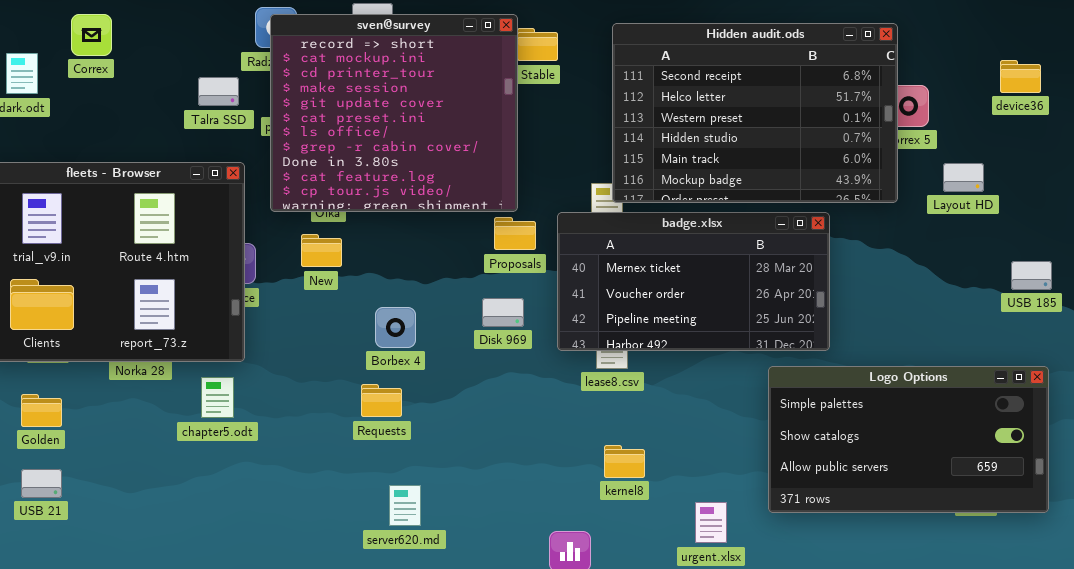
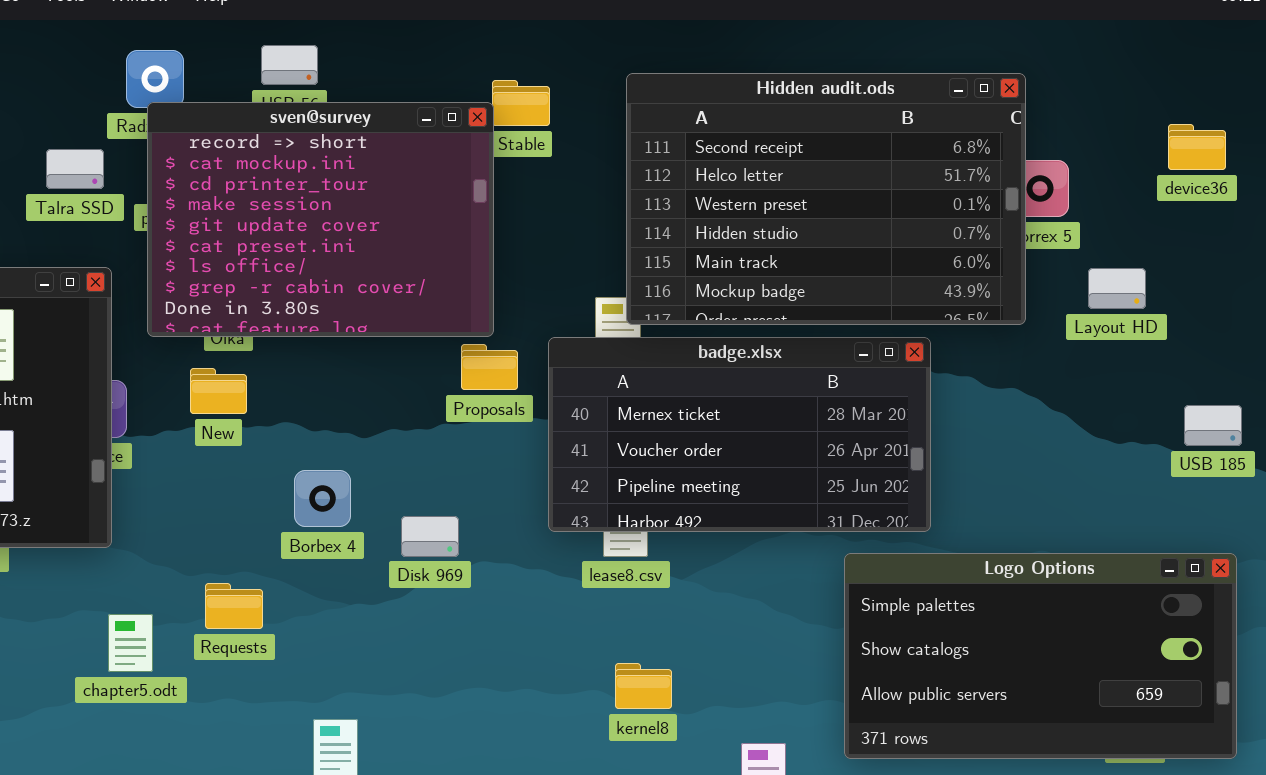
sven@survey: [270,14,518,212] -> [147,102,494,337], resized
Disk 969: [482,298,524,327] -> [401,516,459,557], moved
chapter5.odt: [201,377,234,418] -> [108,614,153,672], moved
Requests: [361,384,402,417] -> [205,583,263,629], moved

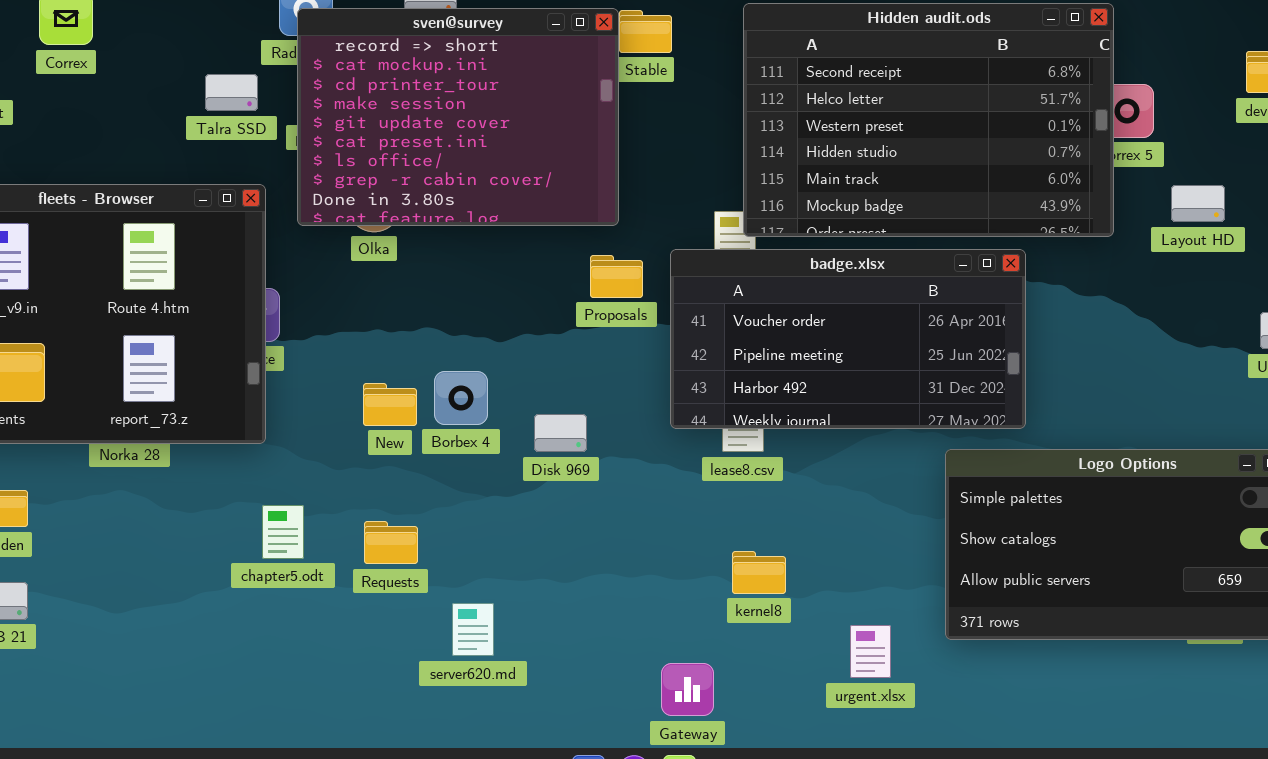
sven@survey: [147,102,494,337] -> [297,8,619,226], moved
badge.xlsx: [548,337,931,532] -> [670,249,1026,429], scrolled down 1 row
New: [190,368,247,414] -> [363,383,417,426], moved
Requests: [205,583,263,629] -> [364,521,418,564], moved

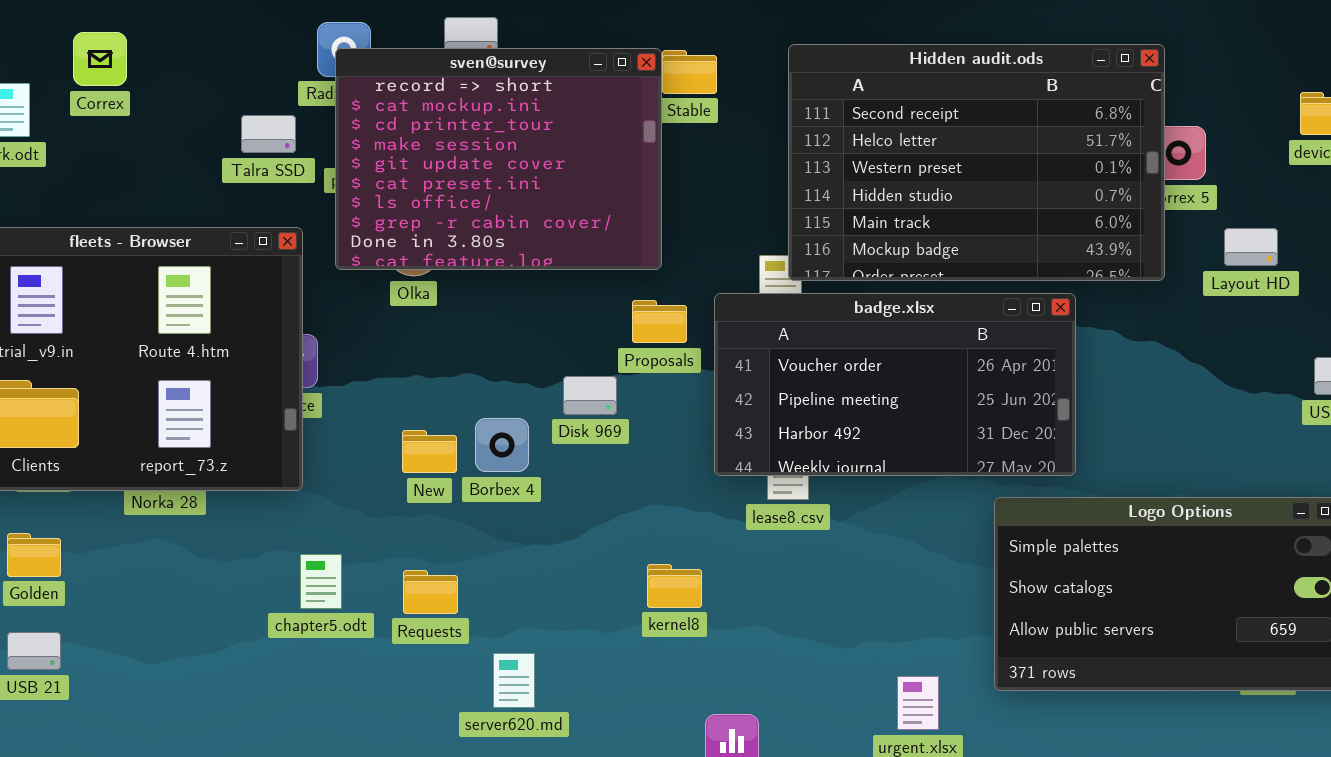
Disk 969: [534,414,587,452] -> [563,376,617,415], moved
kernel8: [732,551,786,594] -> [647,564,702,608], moved

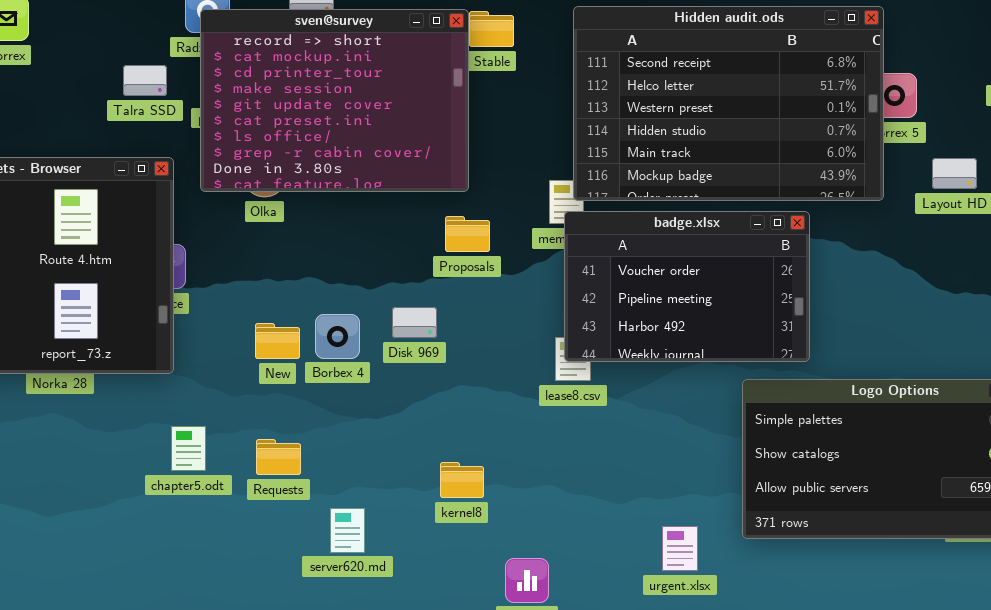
badge.xlsx: [714,293,1076,476] -> [564,211,810,362], resized
Disk 969: [563,376,617,415] -> [392,307,437,338], moved
kernel8: [647,564,702,608] -> [440,462,484,498], moved

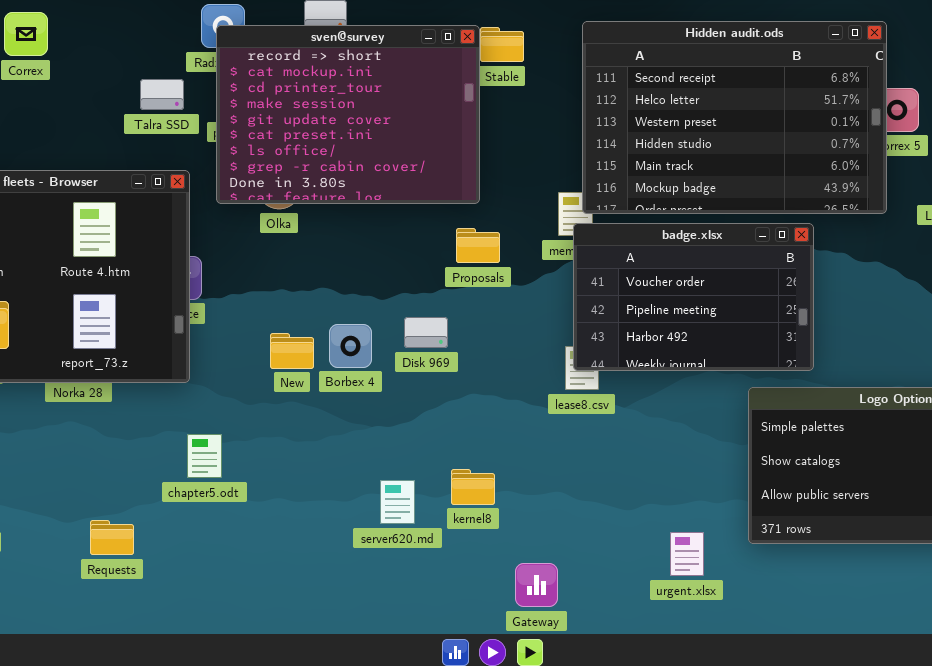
Requests: [256,439,301,475] -> [90,520,134,555], moved
server620.md: [330,508,365,553] -> [380,480,415,524], moved

